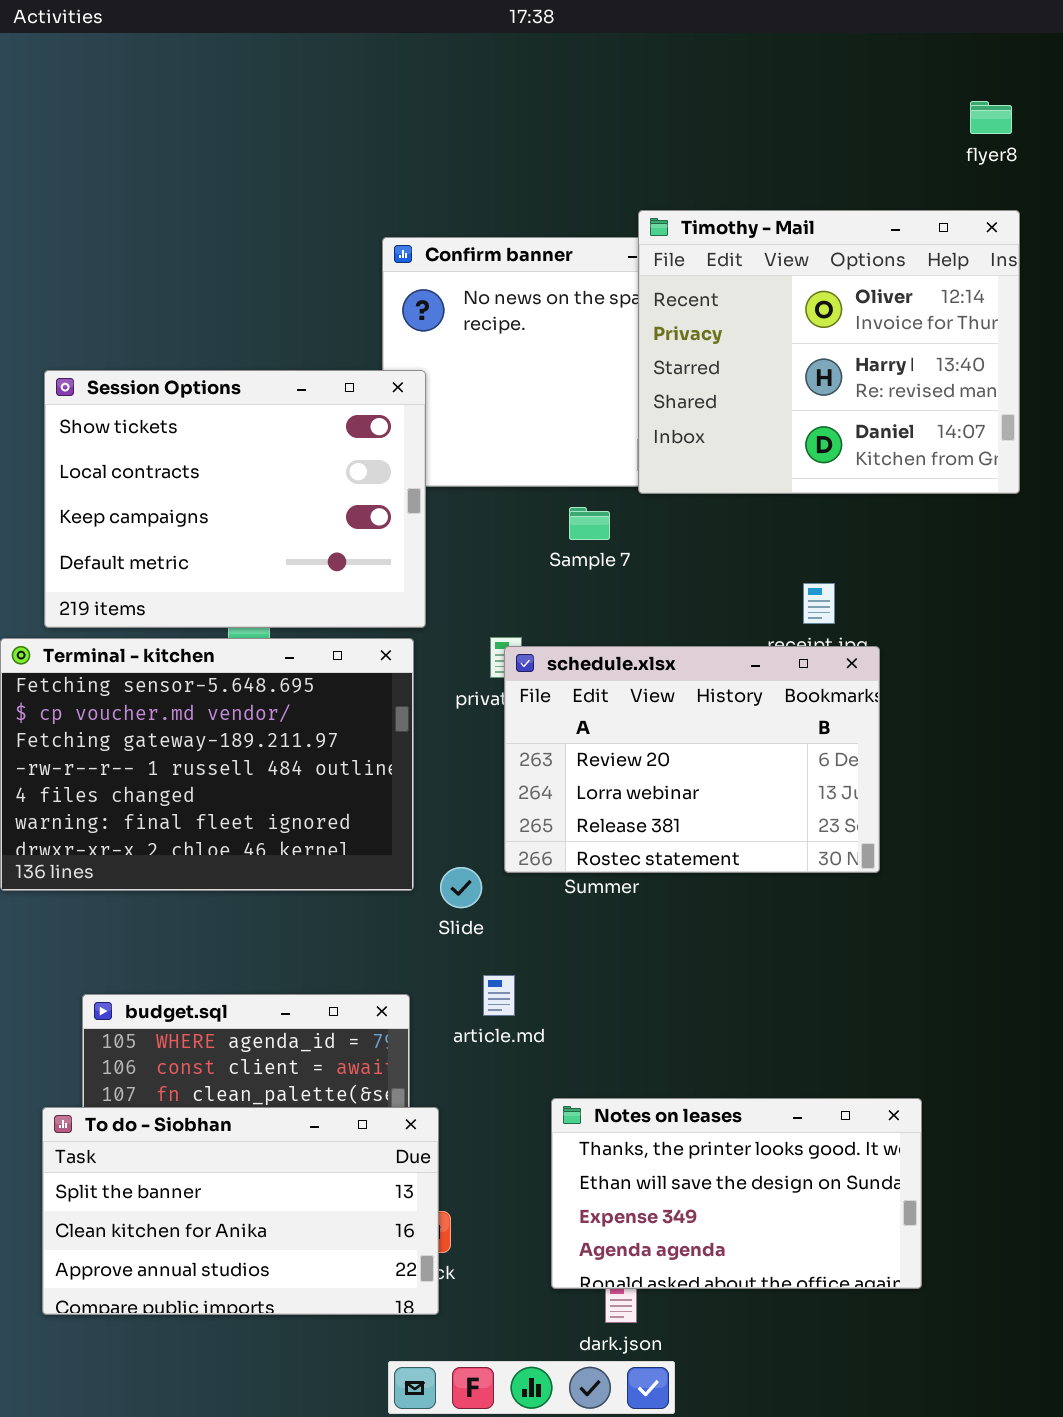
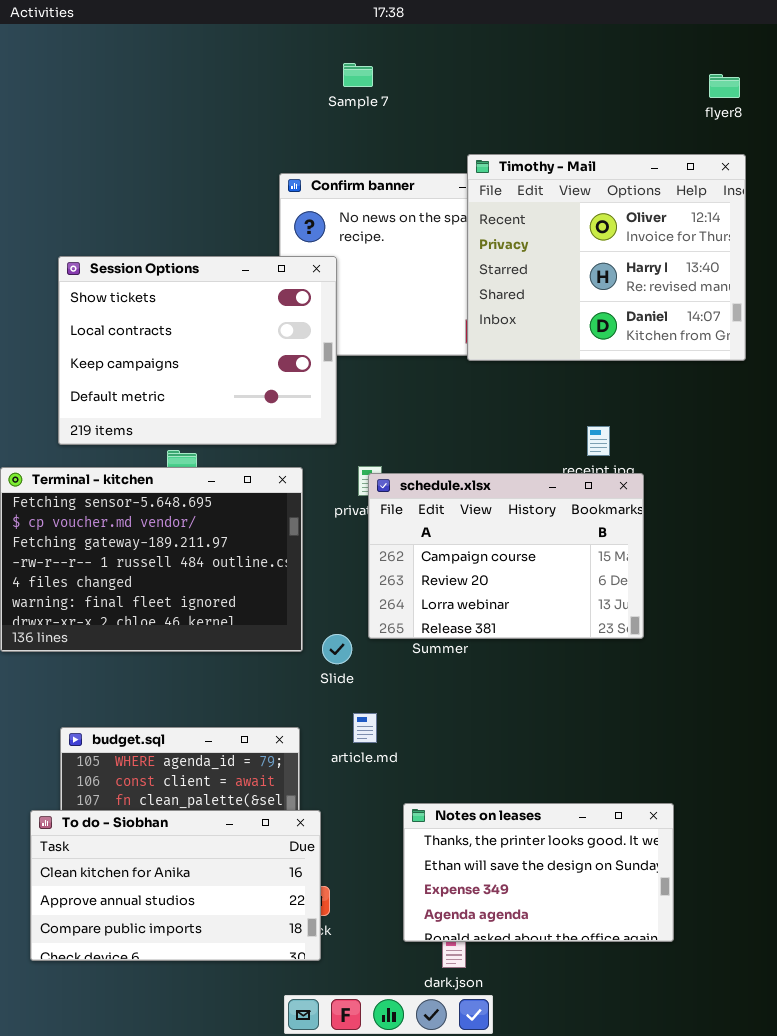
Session Options: [44,370,426,628] -> [58,256,337,445], moved
Sample 7: [569,507,610,540] -> [343,63,373,87], moved
schedule.xlsx: [504,646,880,873] -> [368,473,644,639], scrolled up 1 row
To do - Siobhan: [42,1107,439,1315] -> [30,810,321,961], scrolled down 1 row

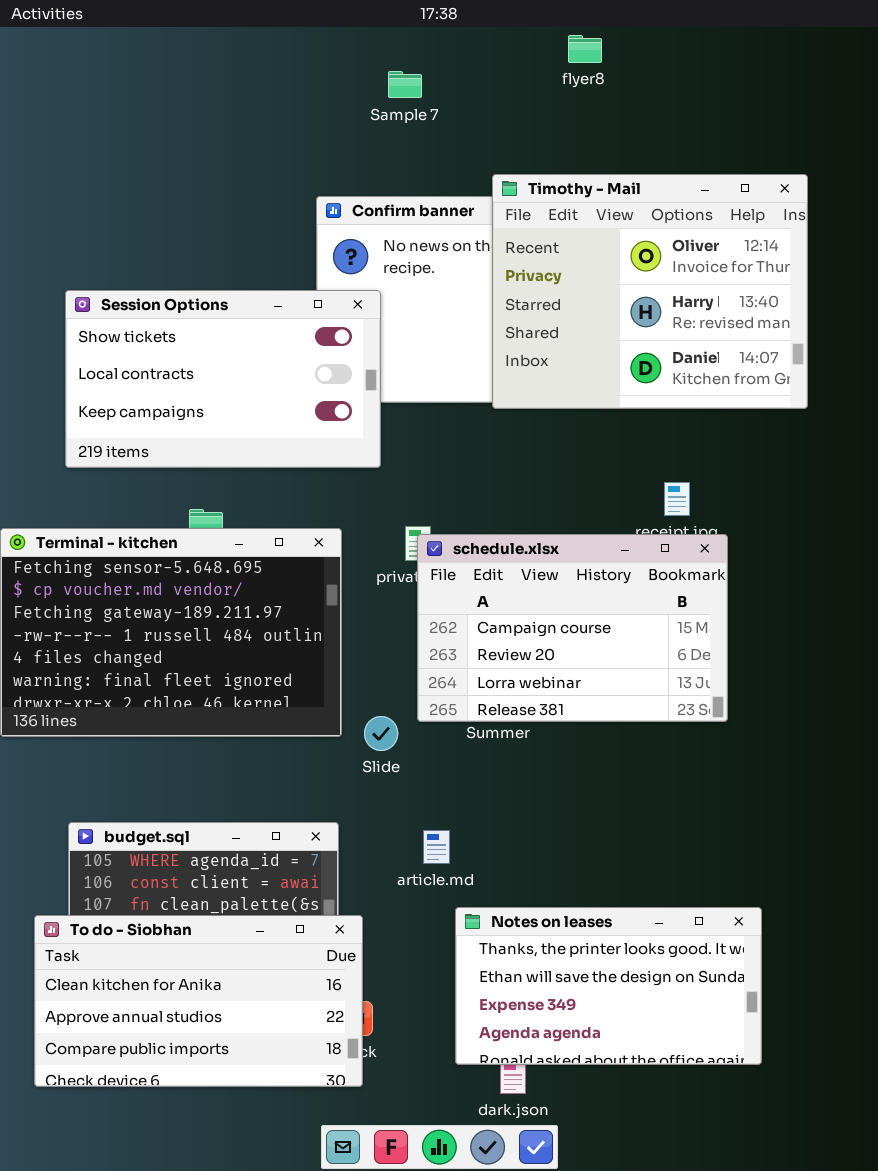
flyer8: [709,74,740,98] -> [568,35,602,63], moved
Timothy - Mail: [467,154,746,361] -> [492,174,808,409], moved
Session Options: [58,256,337,445] -> [65,290,381,468], resized
article.md: [353,713,377,743] -> [423,830,450,864], moved

